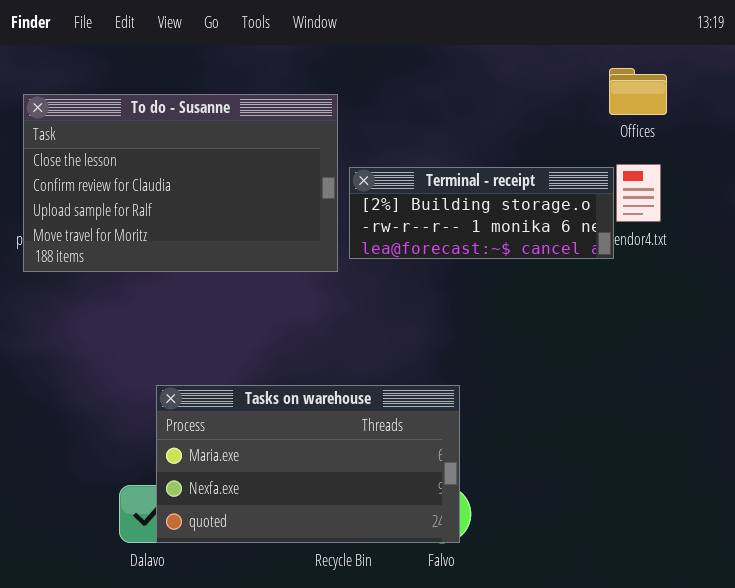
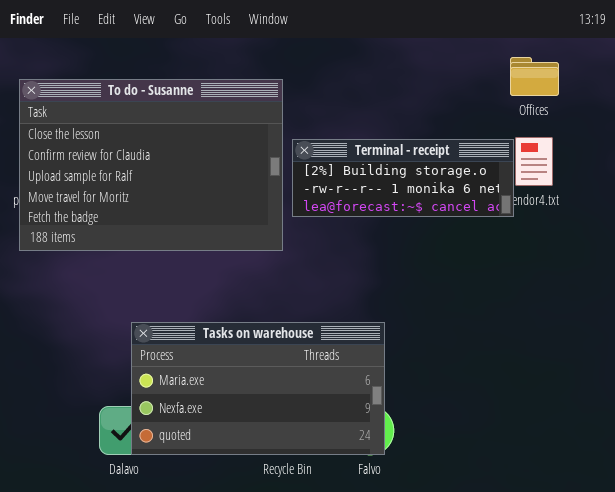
To do - Susanne: [23,94,338,272] -> [19,79,283,251], resized

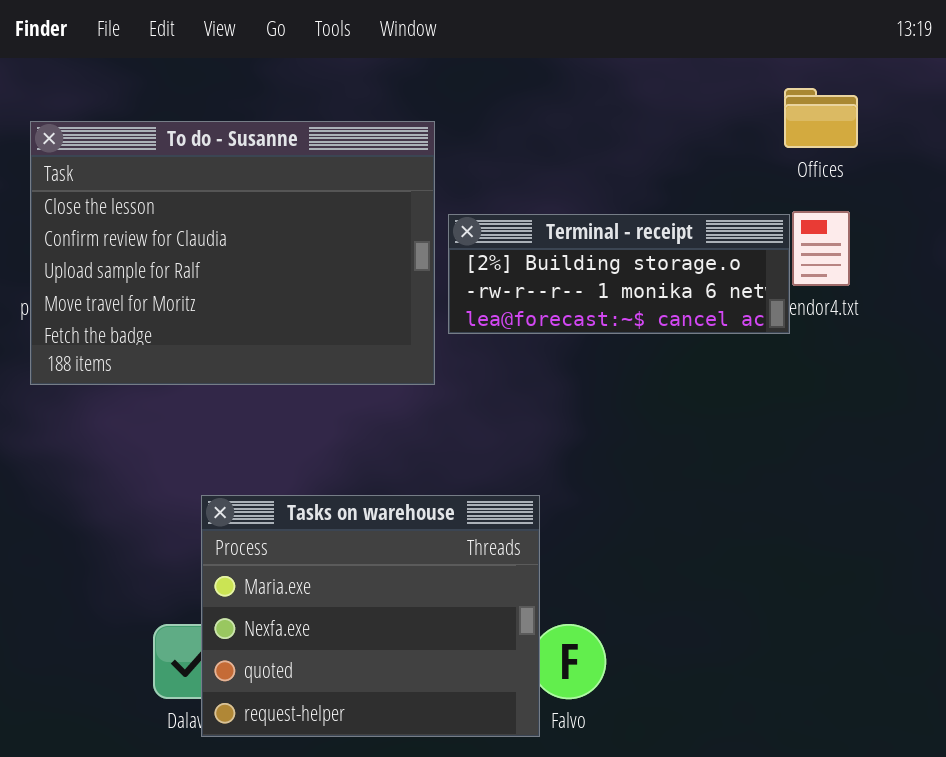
Tasks on warehouse: [131,322,385,455] -> [201,495,540,737], resized

